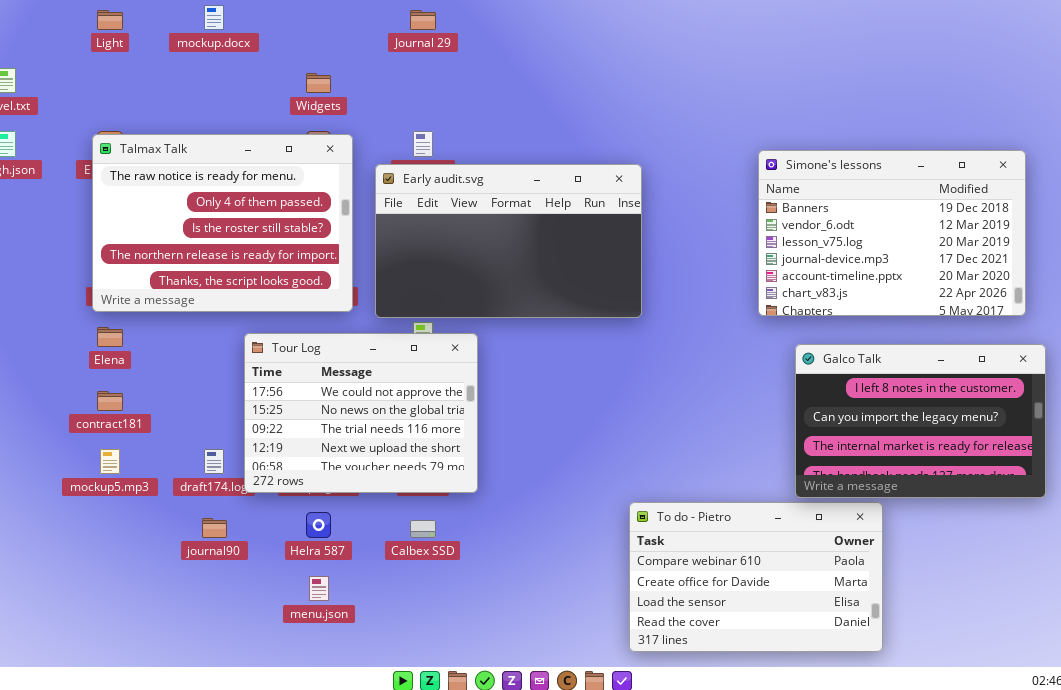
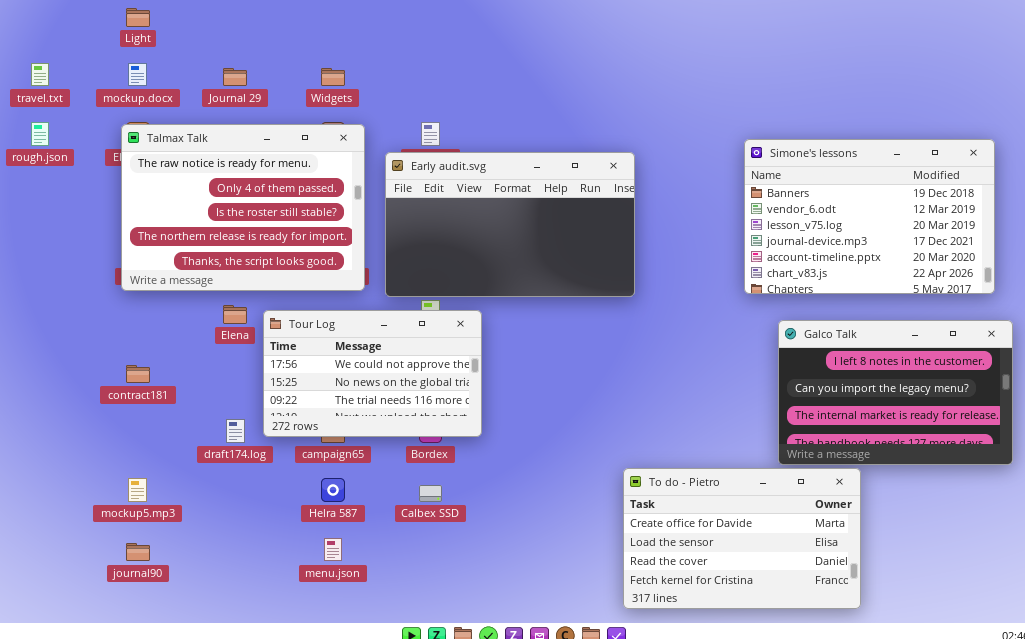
mockup.docx: [204,5,224,30] -> [128,63,147,86], moved
Journal 29: [410,10,436,30] -> [223,68,247,86], moved
Elena: [97,327,123,347] -> [223,305,247,324], moved
Tour Log: [244,333,478,493] -> [263,310,482,437], resized
mockup5.mp3: [100,449,120,474] -> [128,478,147,502], moved
To do - Pietro: [629,502,883,652] -> [623,468,861,609], scrolled down 1 row
journal90: [202,518,227,538] -> [126,543,150,561], moved

